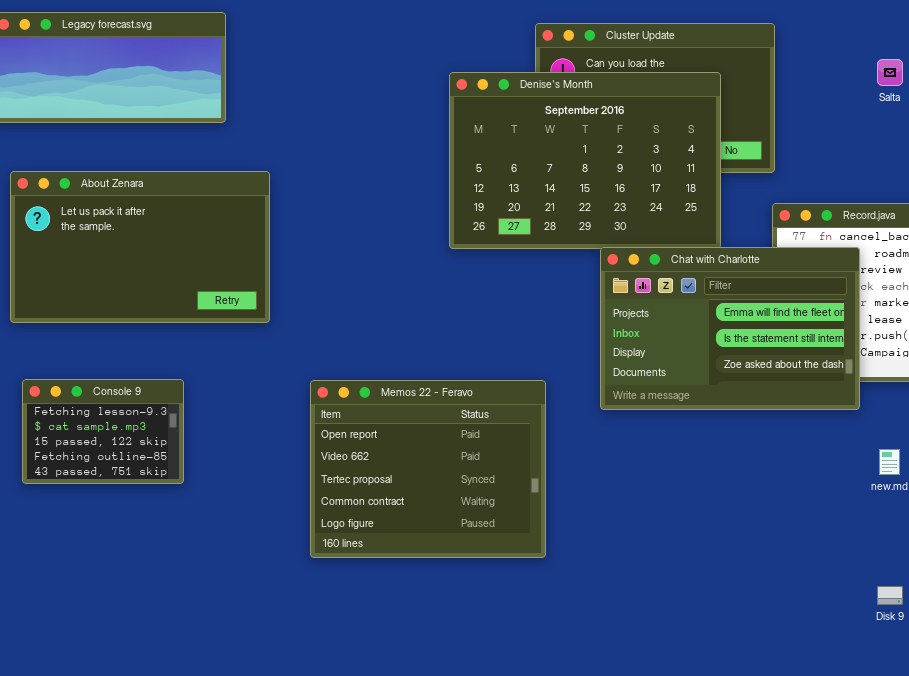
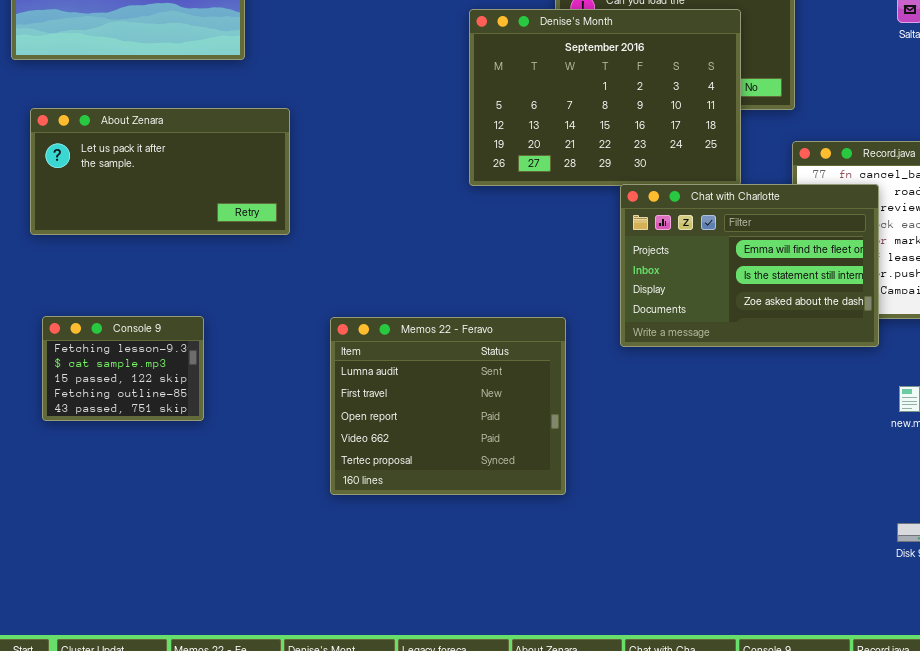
About Zenara: [10,171,270,323] -> [30,108,290,235], resized
Memos 22 - Feravo: [310,380,546,558] -> [330,317,566,495], scrolled up 2 rows

